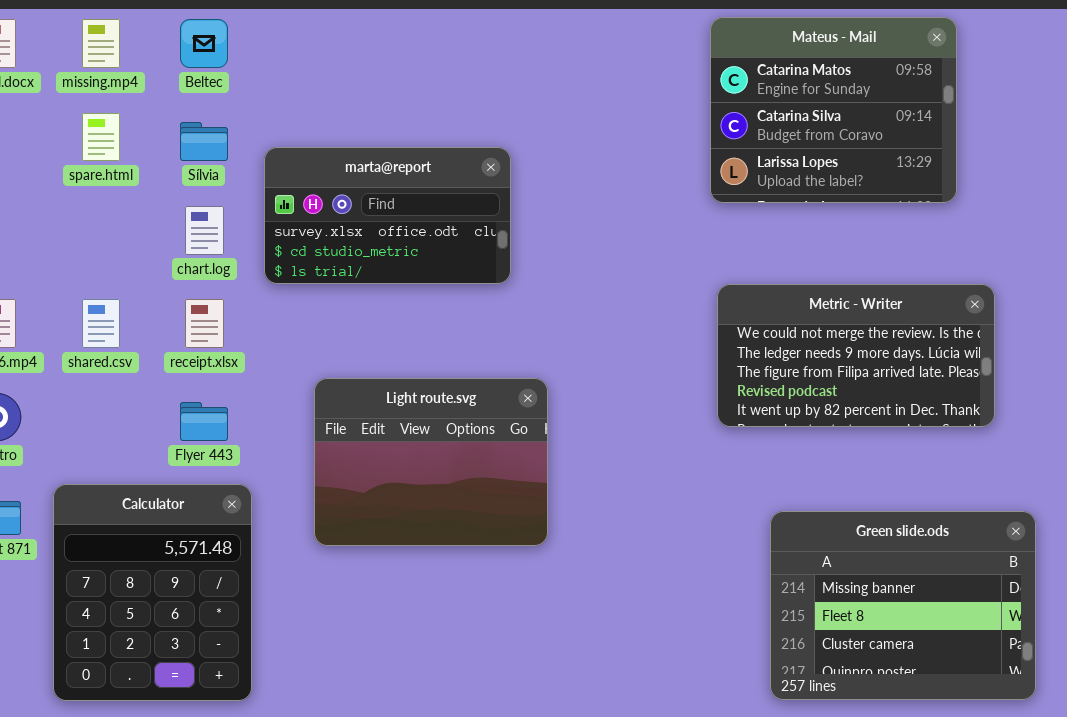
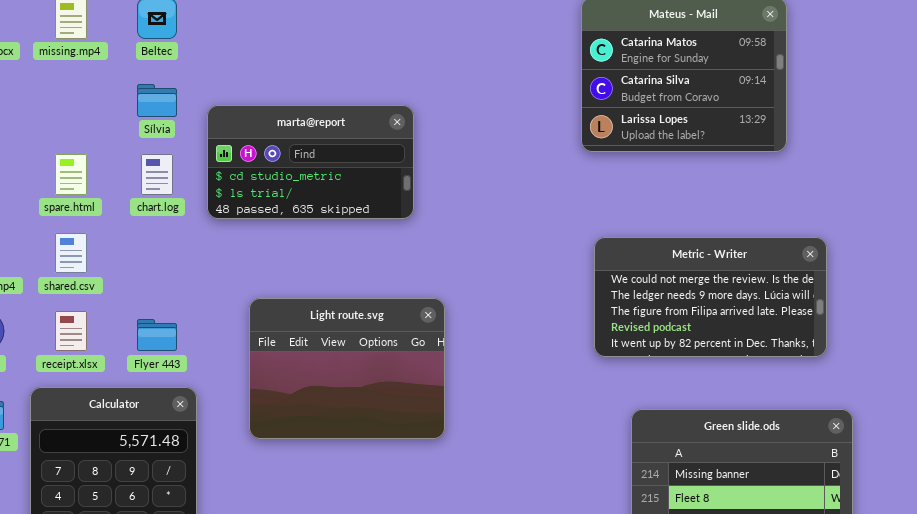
spare.html: [82,113,120,161] -> [55,154,87,195], moved
marta@report: [264,147,511,284] -> [207,105,414,219], scrolled down 1 row
Metric - Writer: [717,284,995,427] -> [594,237,827,357], moved
receipt.xlsx: [185,299,224,348] -> [55,311,87,351], moved

